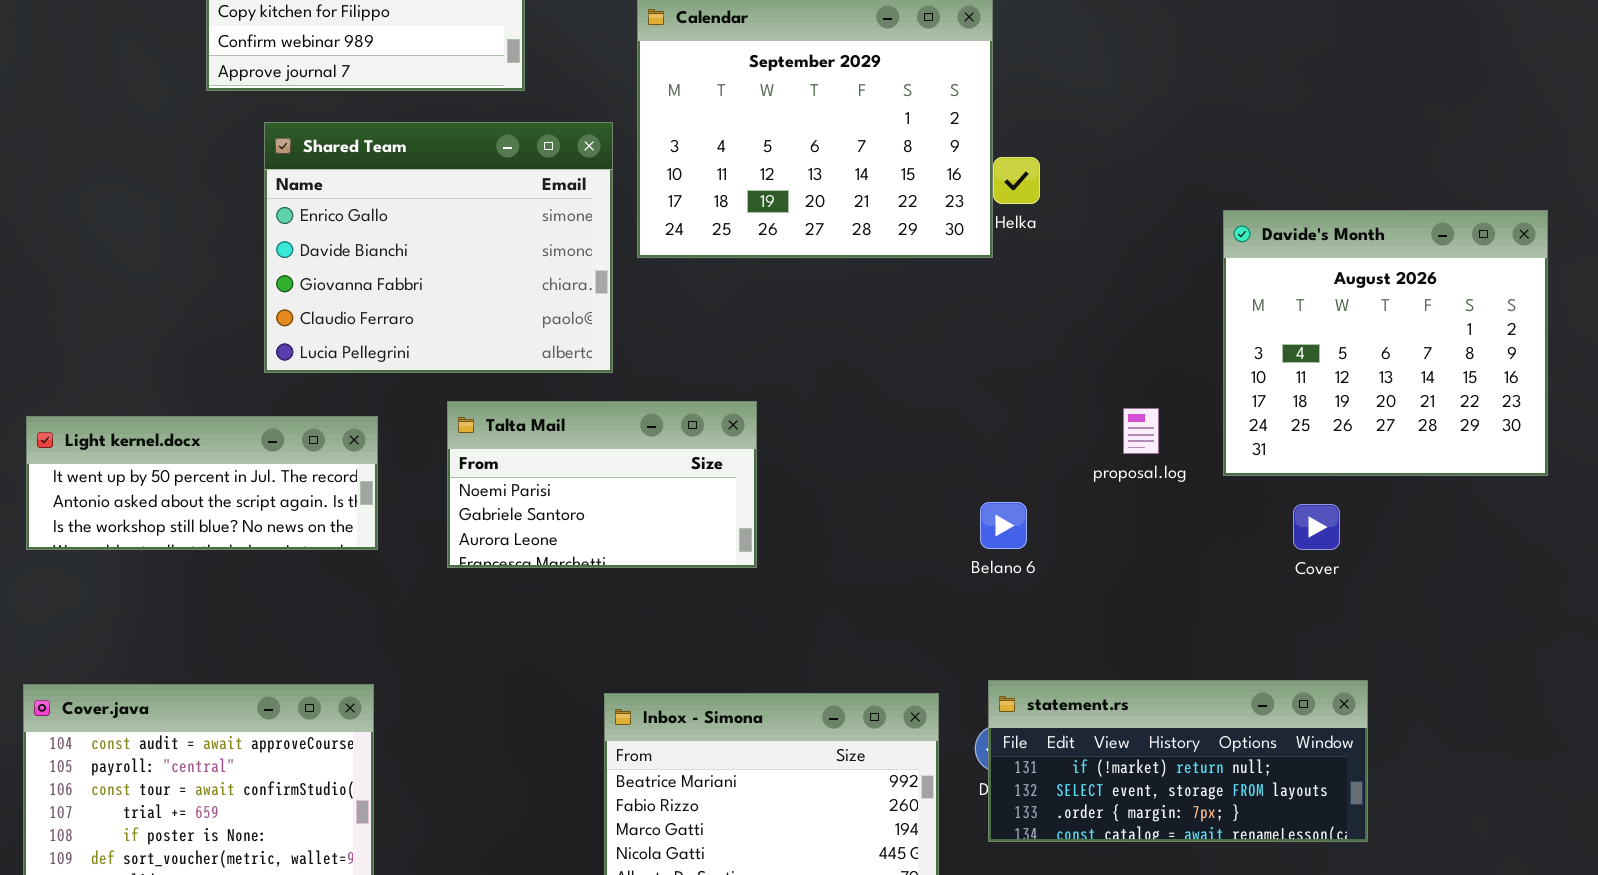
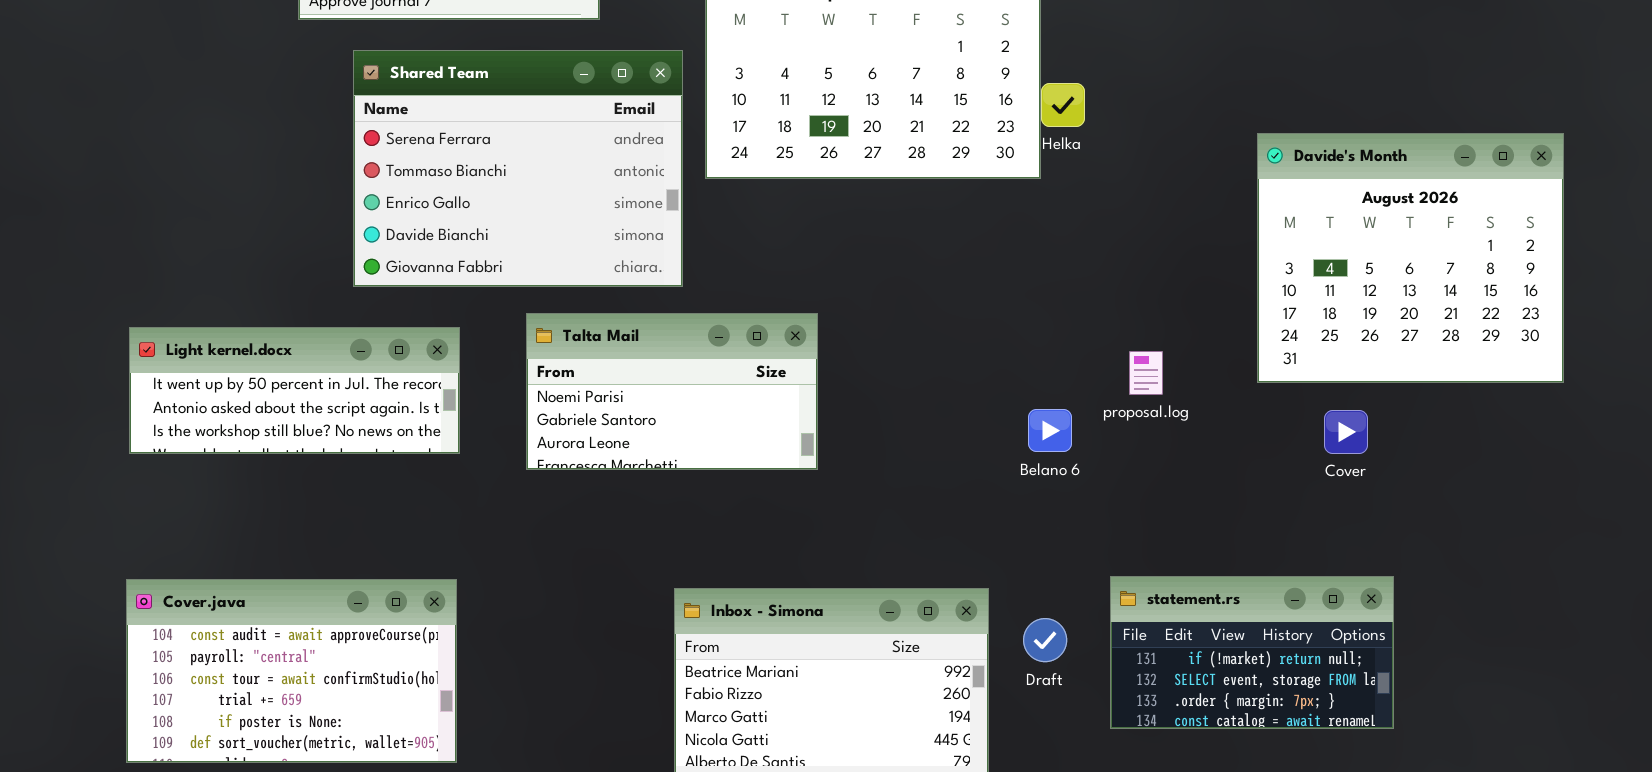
Shared Team: [264,122,613,373] -> [353,50,683,287], scrolled up 2 rows
proposal.log: [1123,408,1159,454] -> [1129,351,1163,395], moved
statement.rs: [988,680,1368,842] -> [1110,576,1394,729], resized

